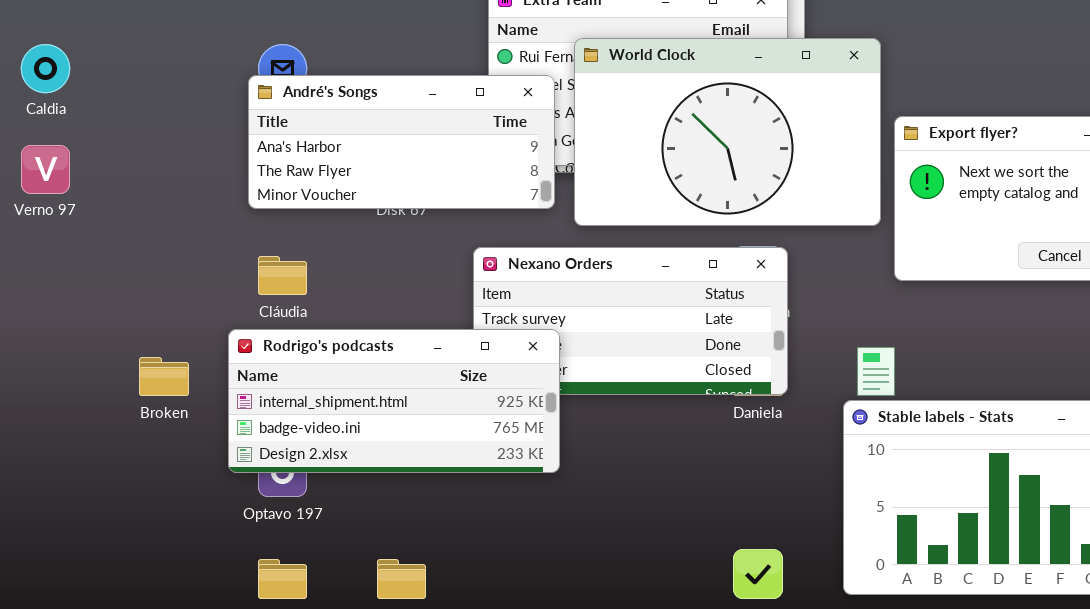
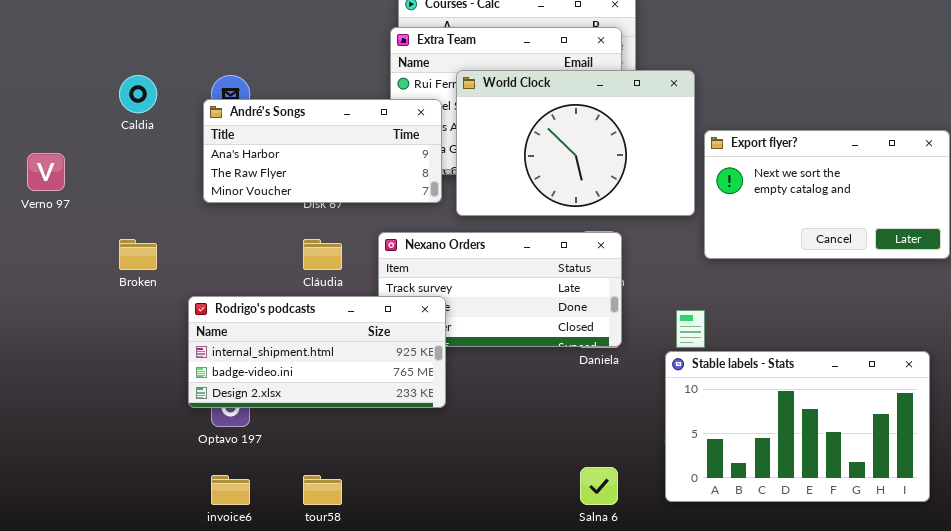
Caldia: [21,44,70,93] -> [119,75,157,113], moved
Cláudia: [258,256,307,295] -> [303,239,342,270], moved
Broken: [139,357,189,396] -> [119,239,157,270], moved

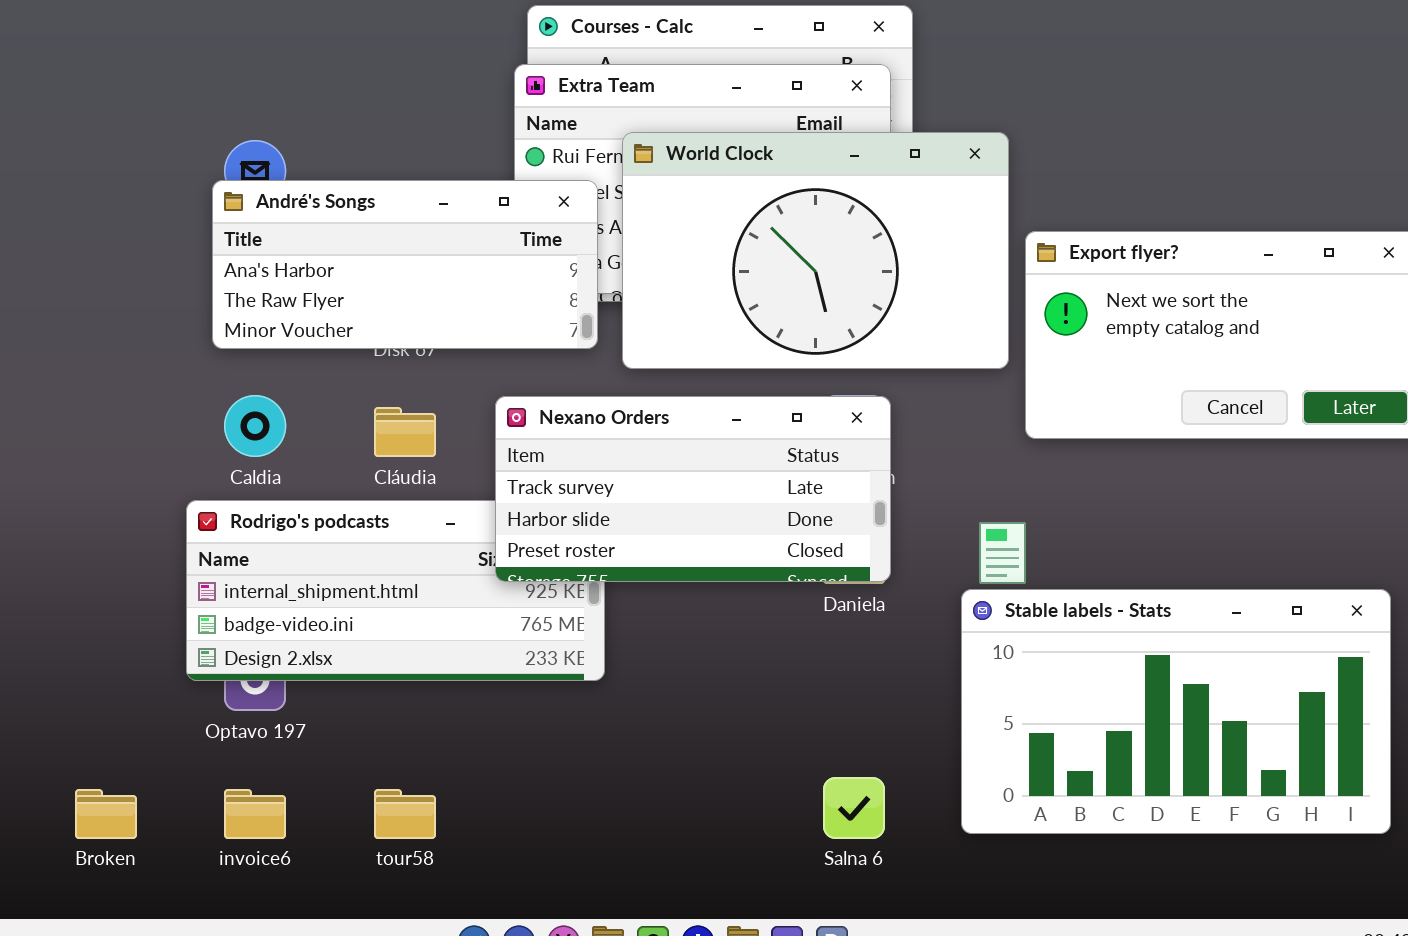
Caldia: [119,75,157,113] -> [224,395,286,457], moved
Nexano Orders: [378,232,622,347] -> [495,396,891,582], raised
Broken: [119,239,157,270] -> [75,789,137,839], moved

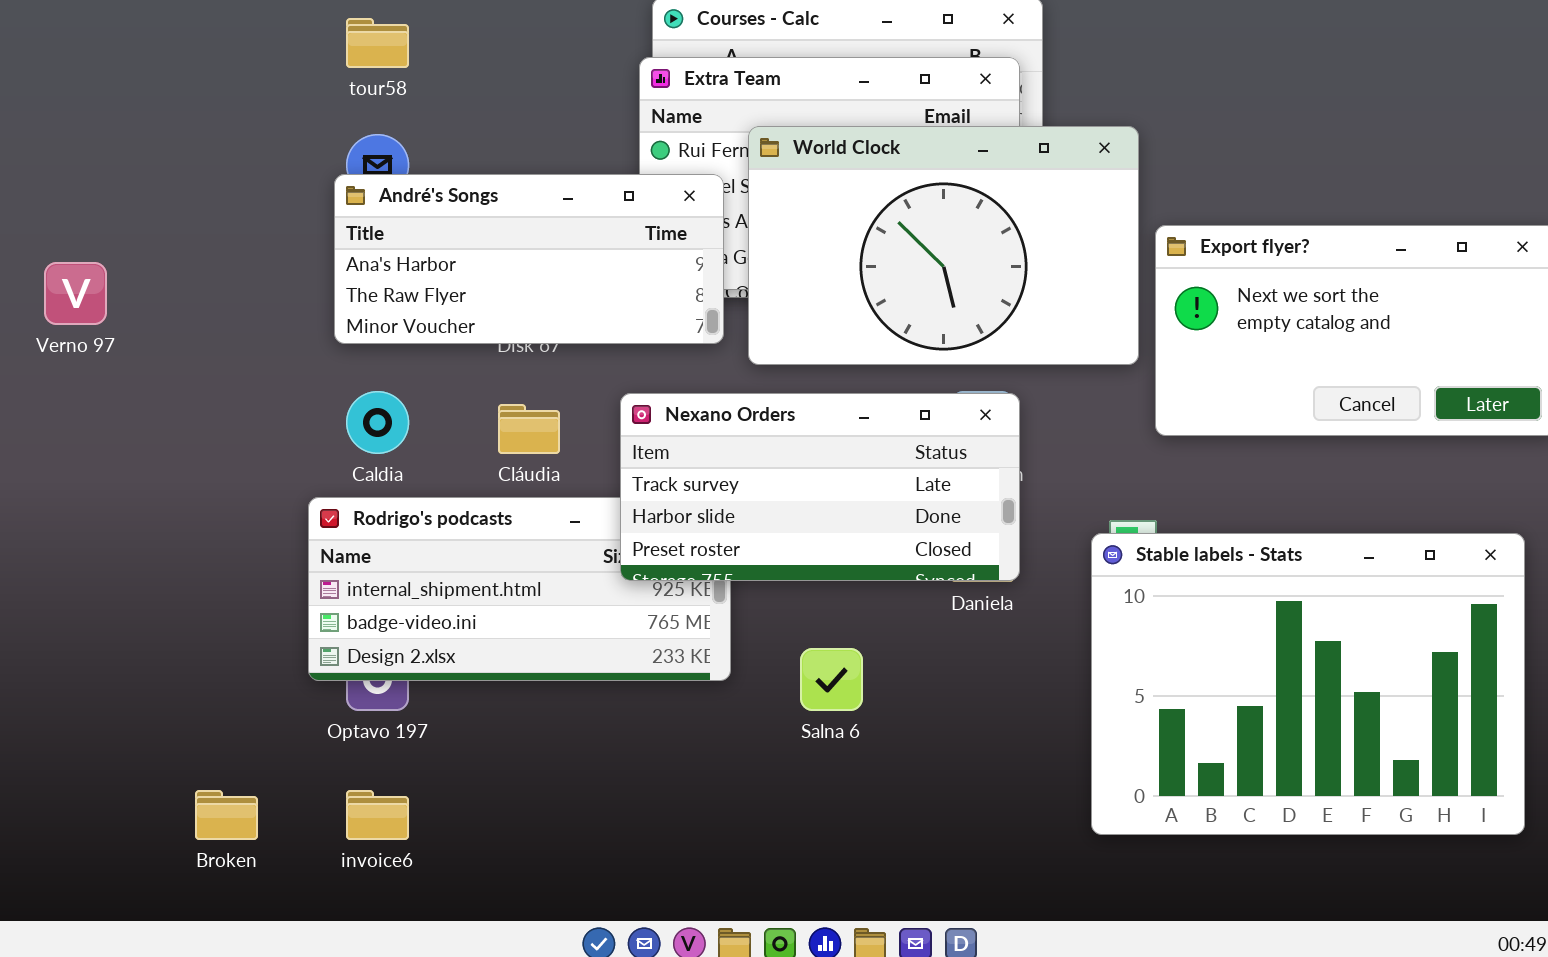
Stable labels - Stats: [961,589,1391,834] -> [1091,533,1525,835], resized
Salna 6: [823,777,885,839] -> [800,648,863,711], moved
tour58: [374,789,436,839] -> [346,18,409,68], moved

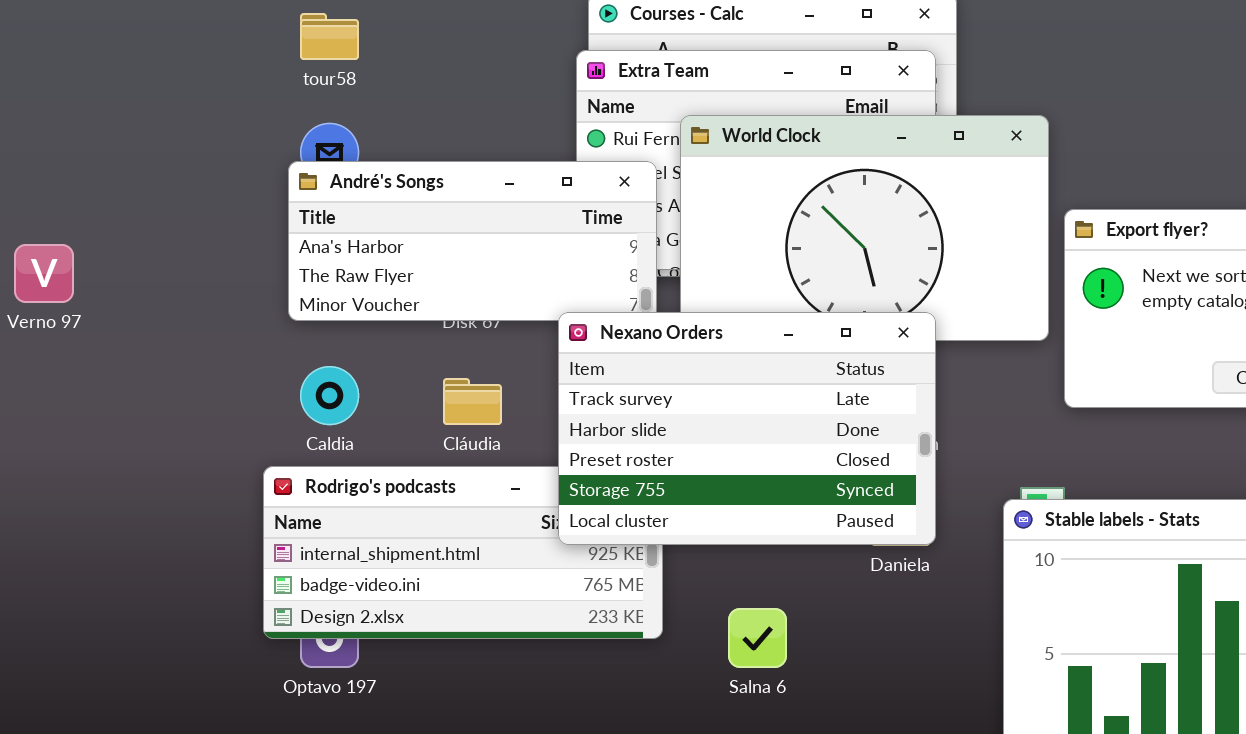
Nexano Orders: [620,393,1020,581] -> [558,312,936,545], resized

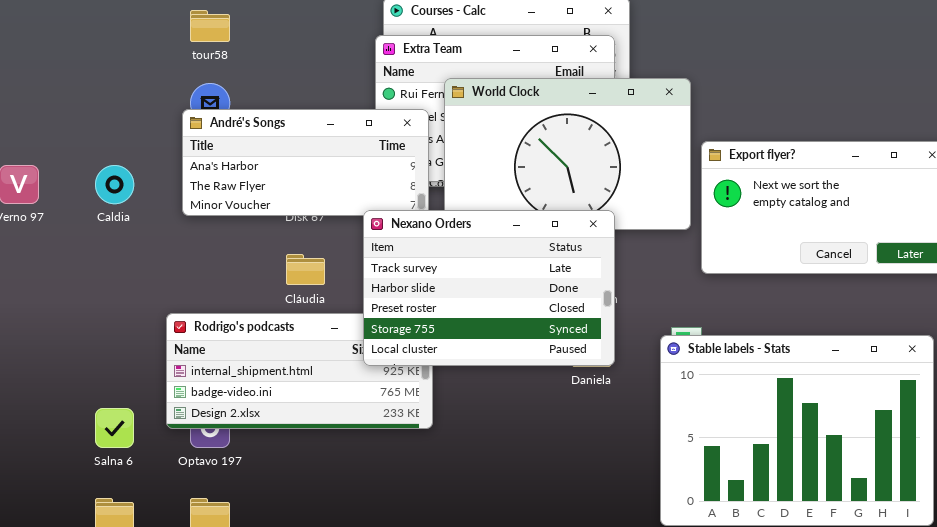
Caldia: [300,366,359,425] -> [95,165,134,204], moved
Salna 6: [728,608,787,668] -> [95,408,134,448], moved

